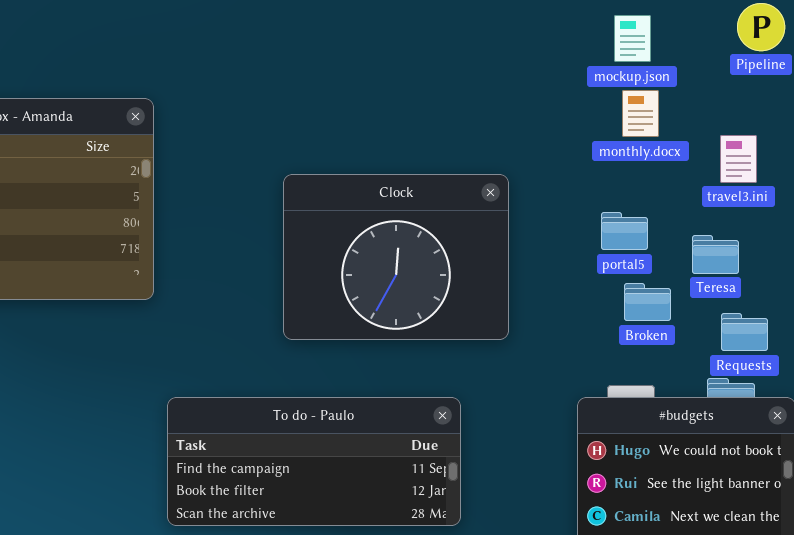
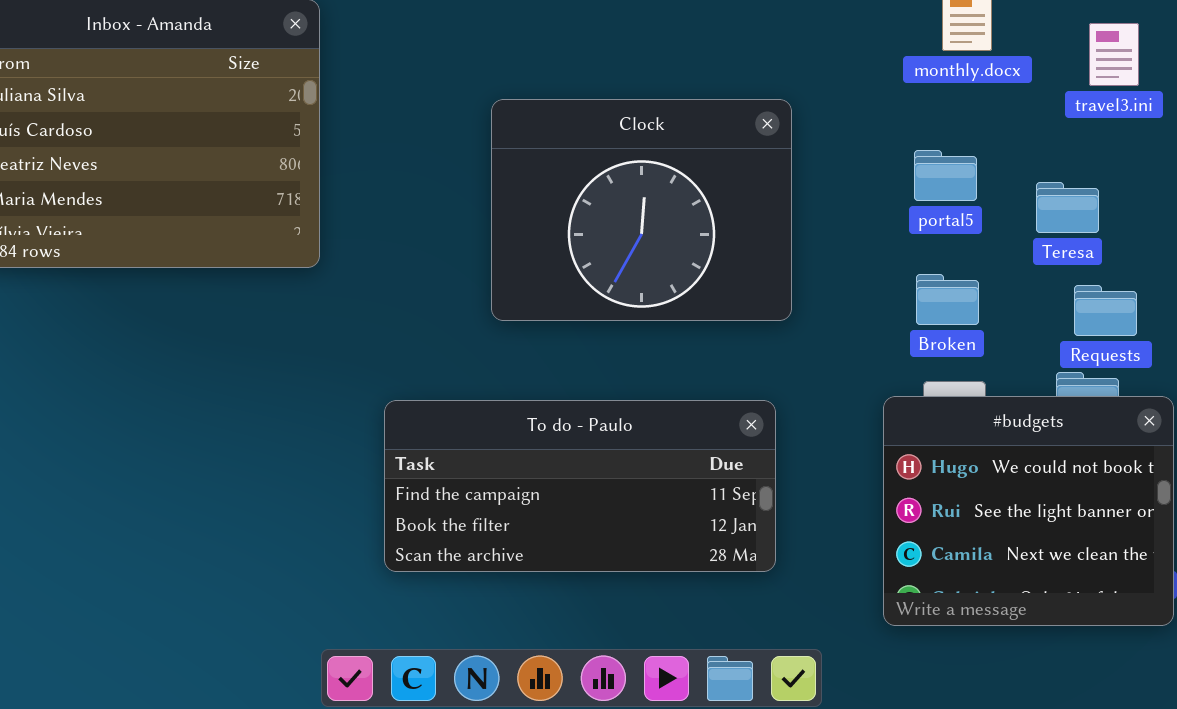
travel3.ini: [720,135,757,183] -> [1089,23,1139,86], moved
Broken: [624,283,671,321] -> [916,274,979,325], moved
To do - Paulo: [167,397,461,526] -> [384,400,776,572], moved

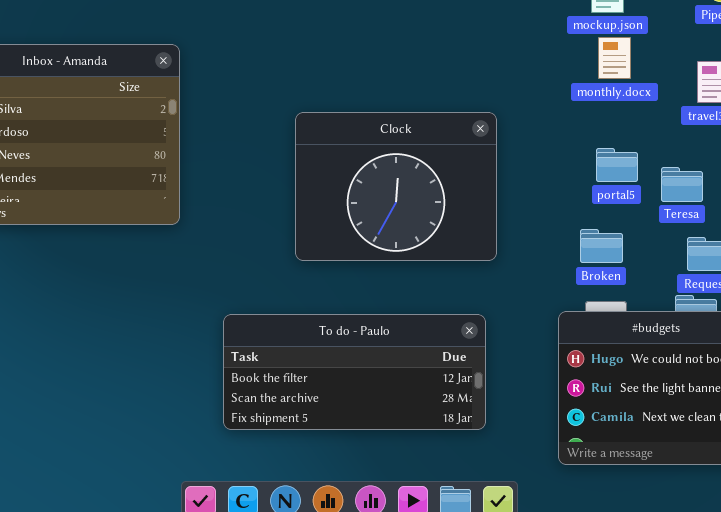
portal5: [914,150,977,201] -> [596,148,638,182], moved
To do - Paulo: [384,400,776,572] -> [223,314,486,430], scrolled down 1 row

